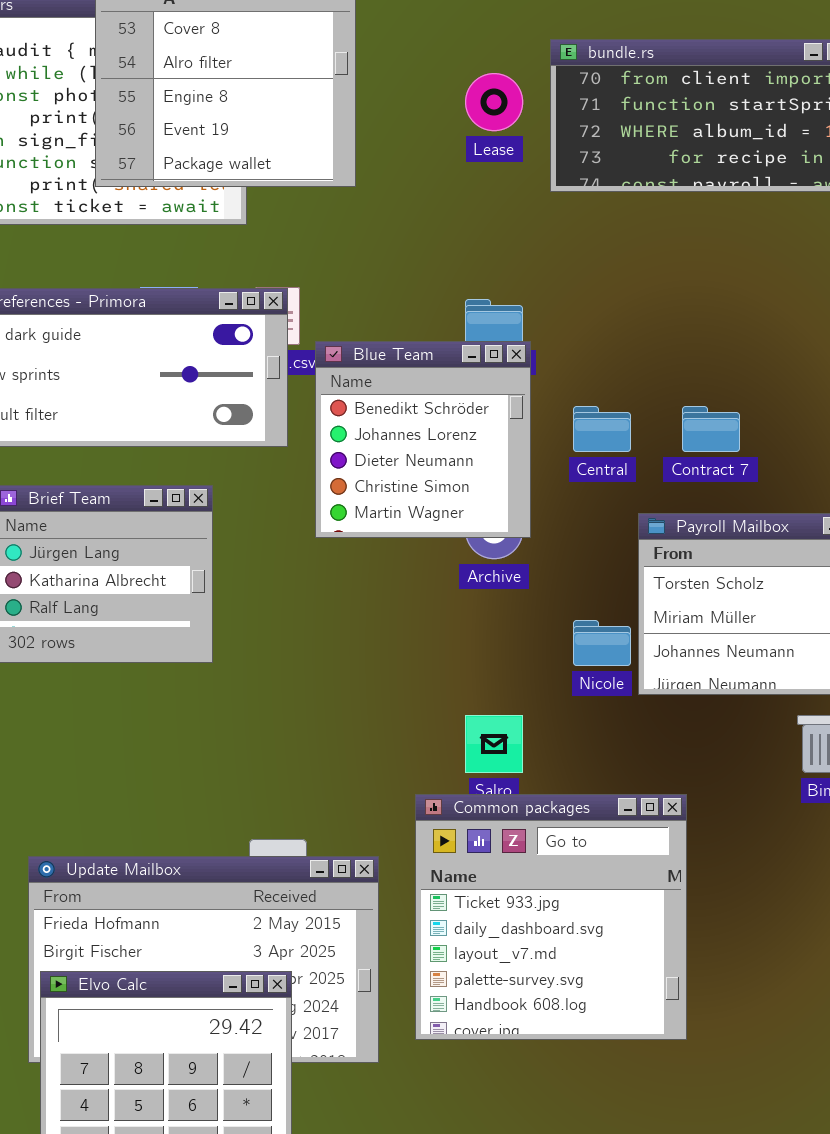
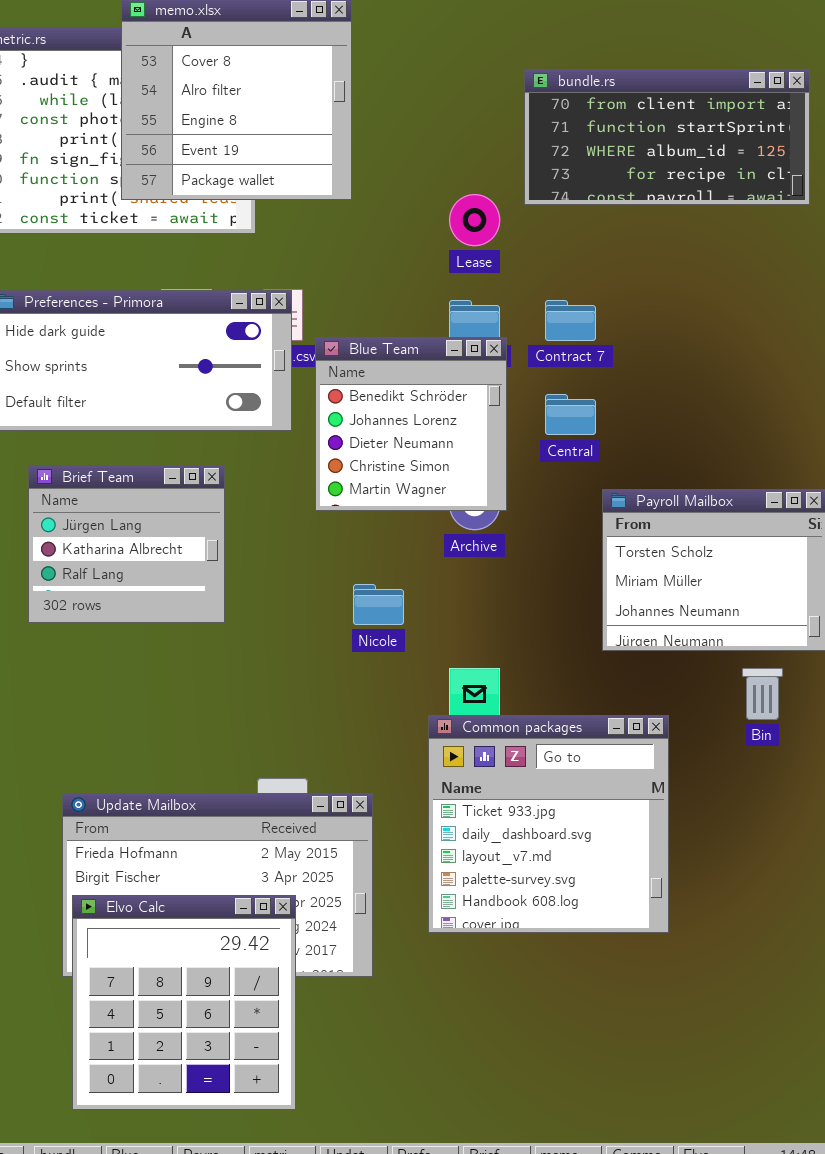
Lease: [465,73,523,131] -> [449,194,500,246], moved
Contract 7: [682,406,740,452] -> [545,300,596,341], moved
Nicole: [573,620,631,666] -> [353,584,404,625], moved
Common packages: [415,794,687,1040] -> [428,715,669,933], moved

